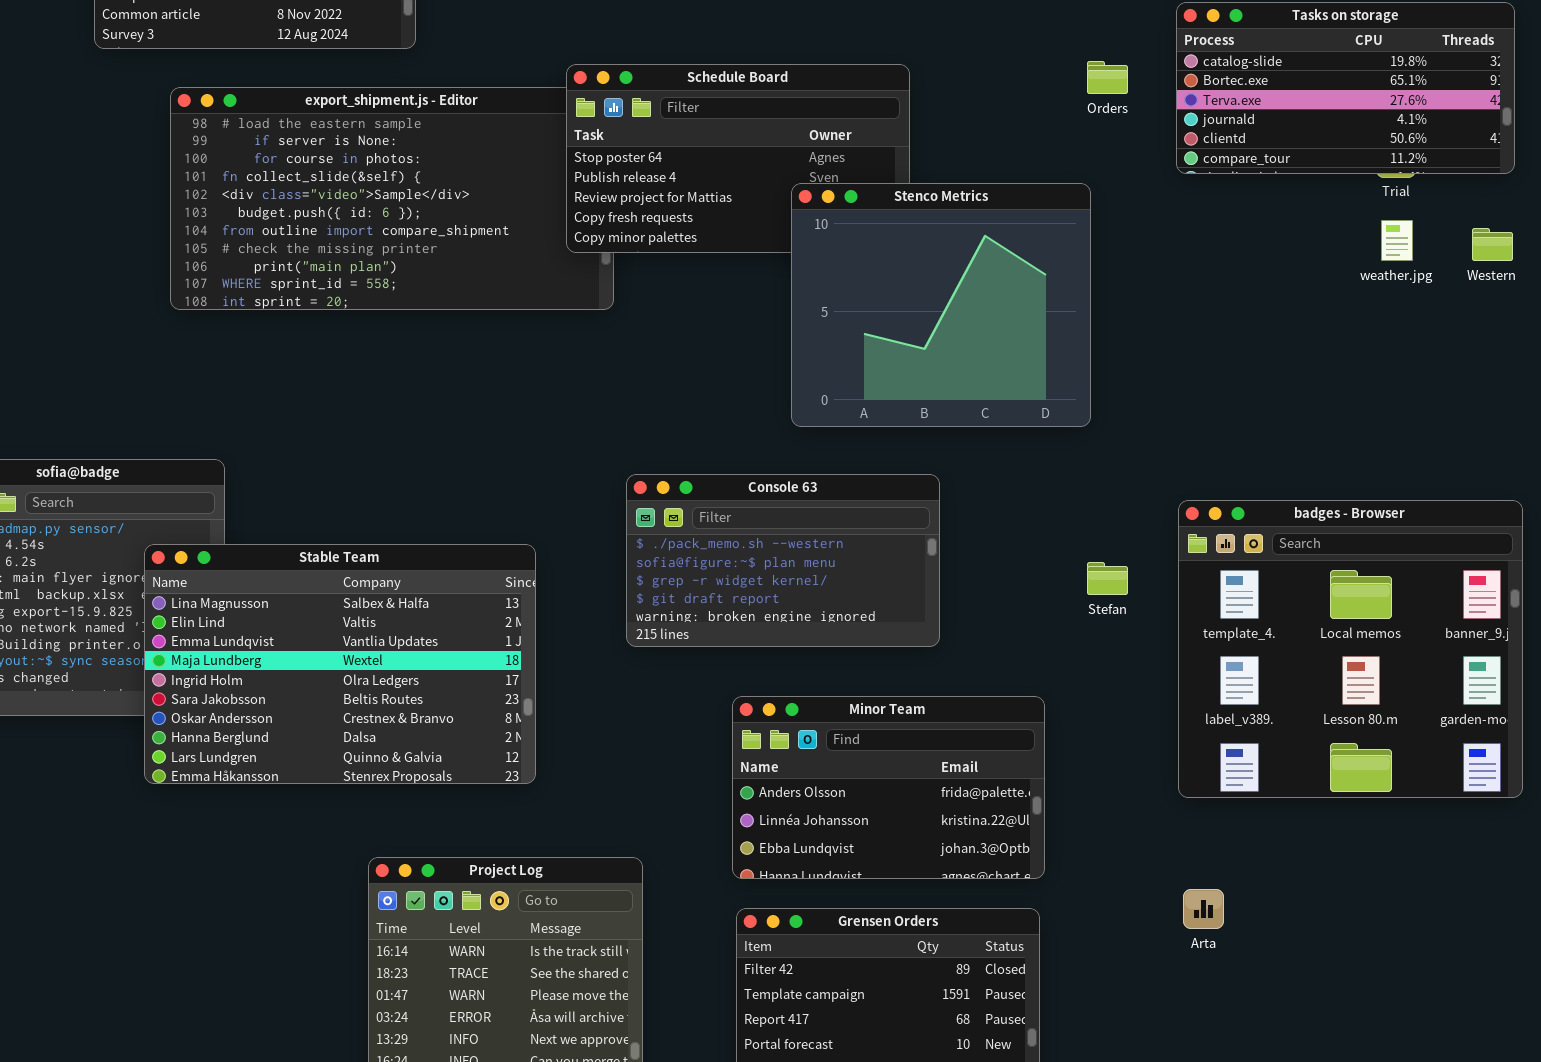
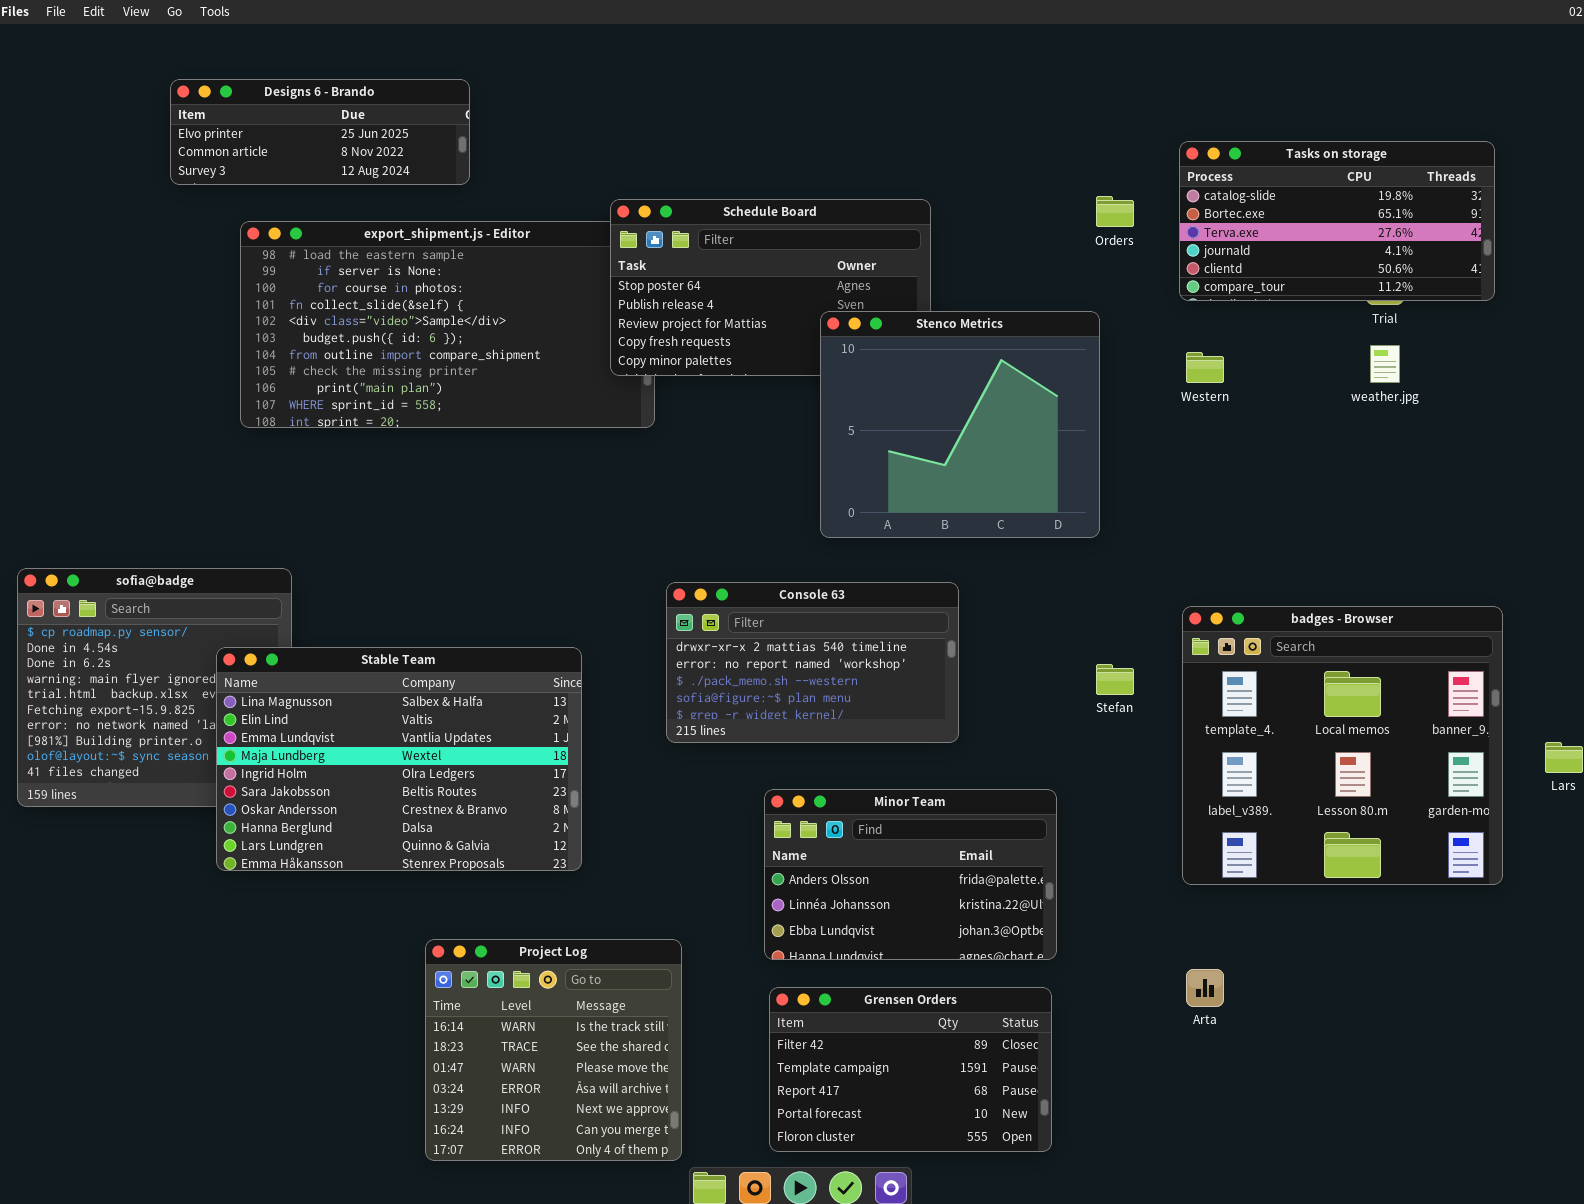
Western: [1472,228,1513,261] -> [1186,352,1224,383], moved
Console 63: [626,474,940,647] -> [666,582,959,743], scrolled up 2 rows

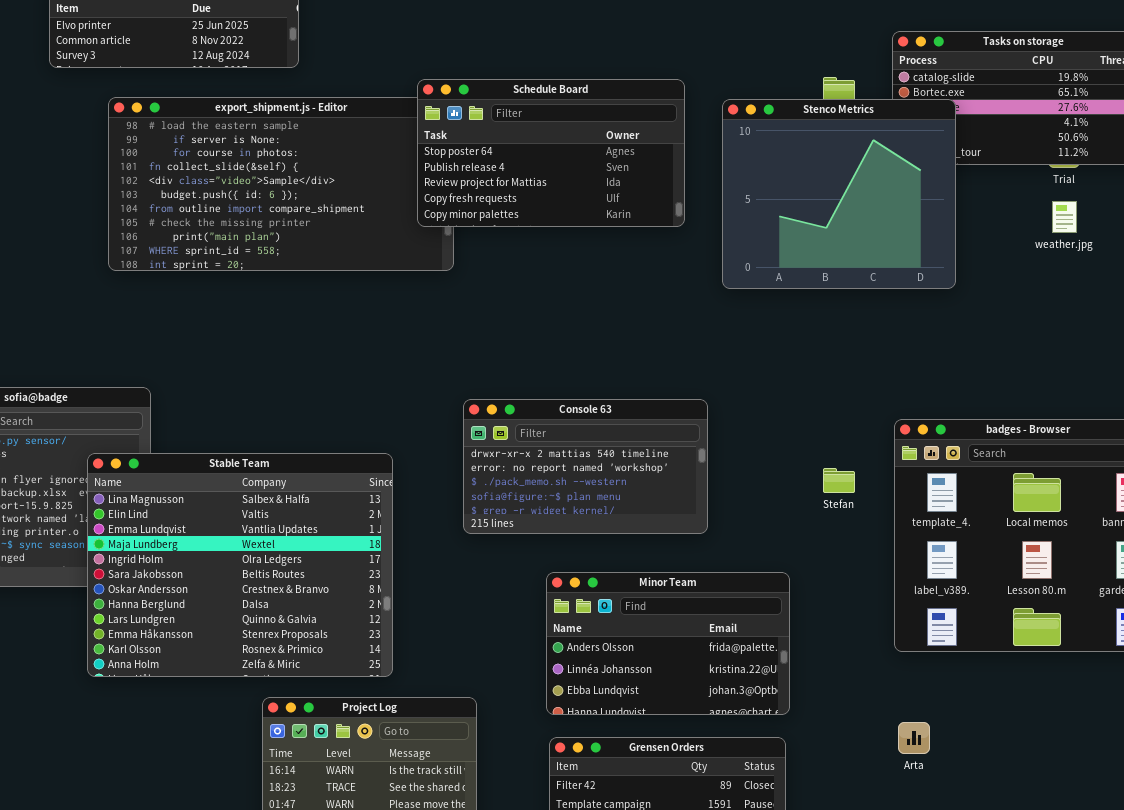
Stenco Metrics: [820,311,1100,538] -> [722,99,956,289], moved
Stable Team: [216,647,582,871] -> [87,453,393,677], resized

